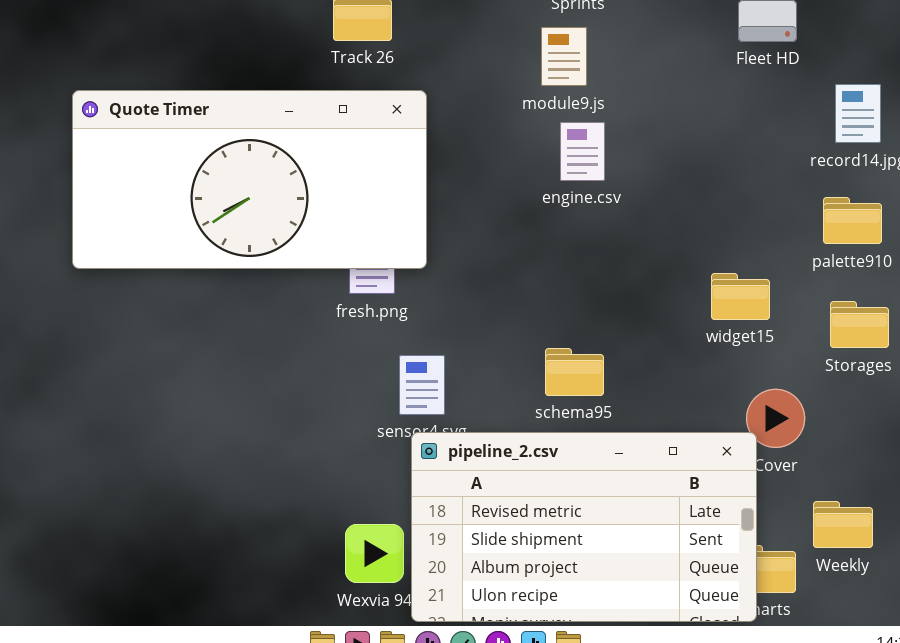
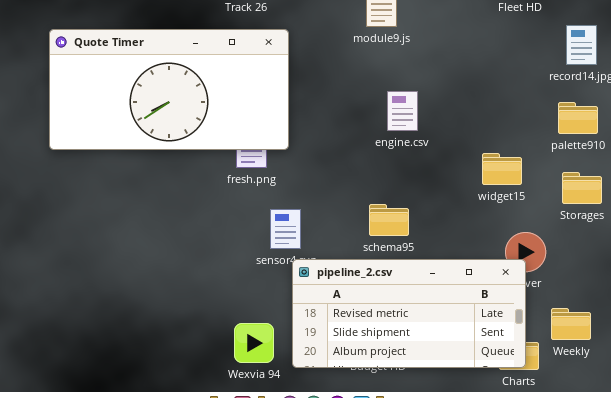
engine.csv: [560,122,605,181] -> [387,91,418,131], moved
pipeline_2.csv: [411,432,757,622] -> [292,259,526,368], moved, resized

